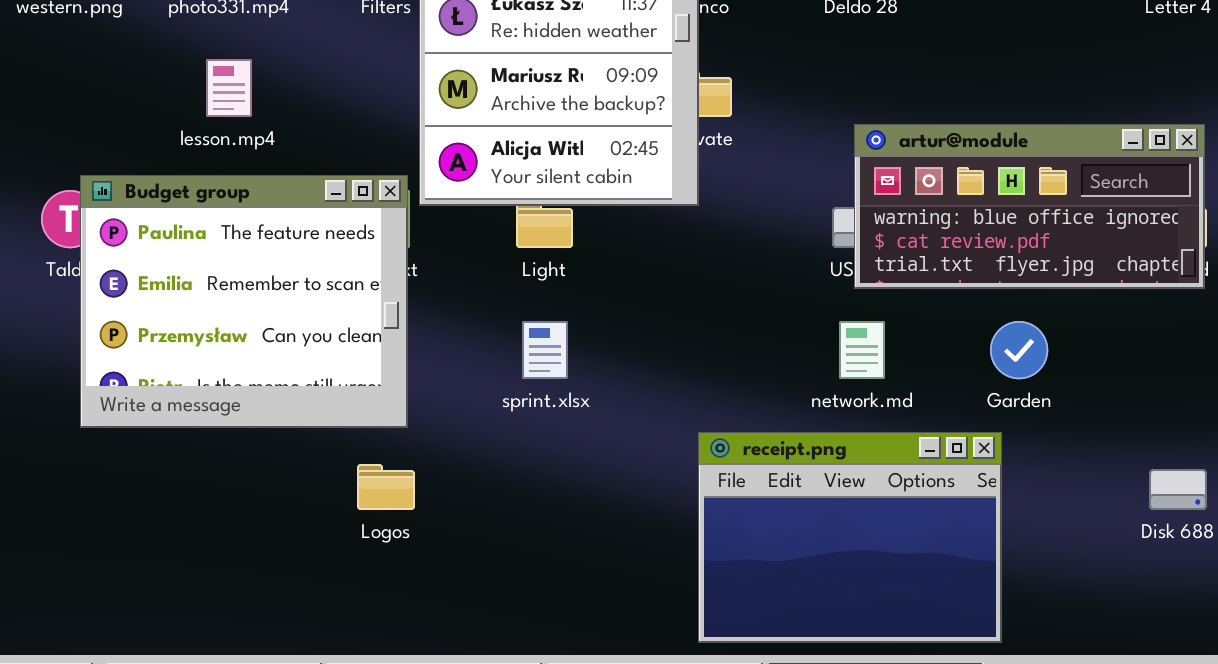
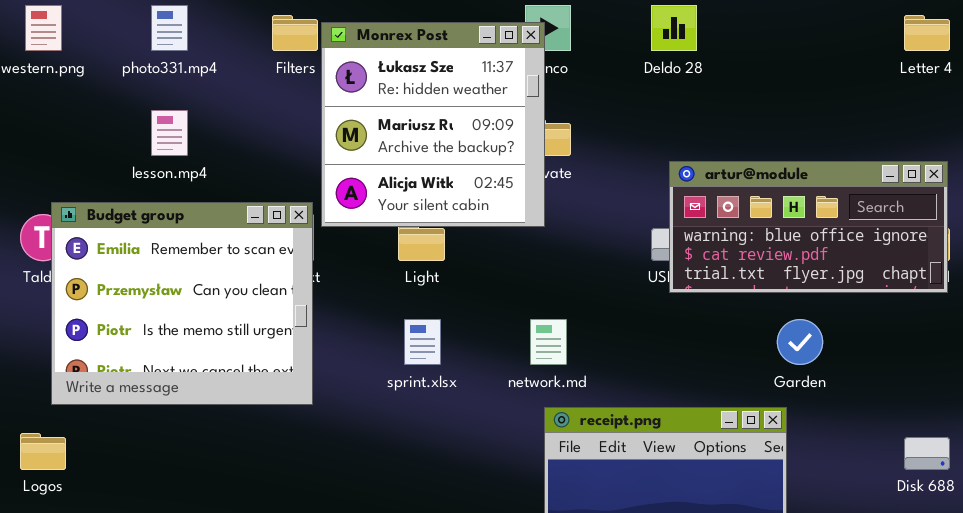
Budget group: [80,175,408,428] -> [51,202,313,405], scrolled down 1 row
network.md: [839,321,885,379] -> [530,319,567,365], moved
Logos: [357,464,415,510] -> [20,433,66,470], moved

